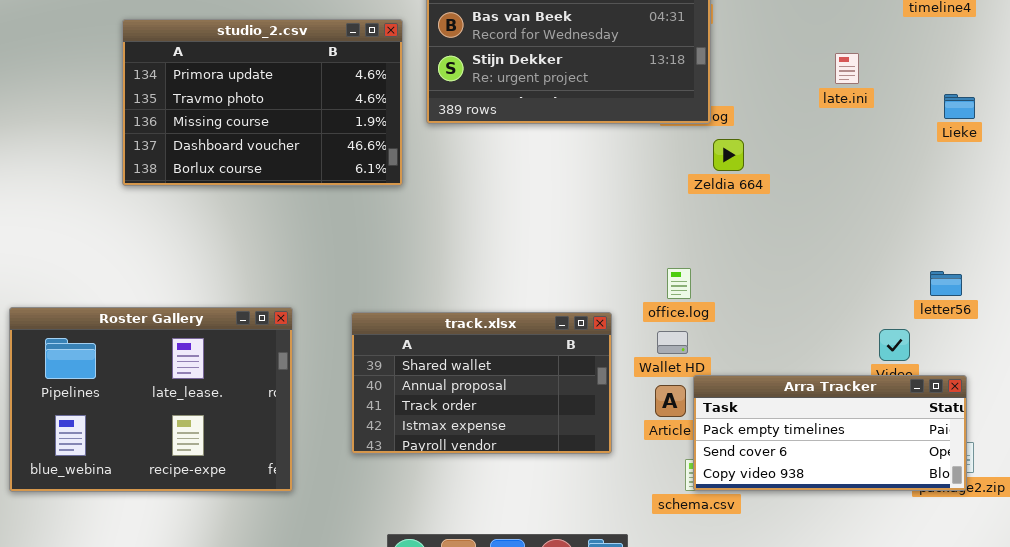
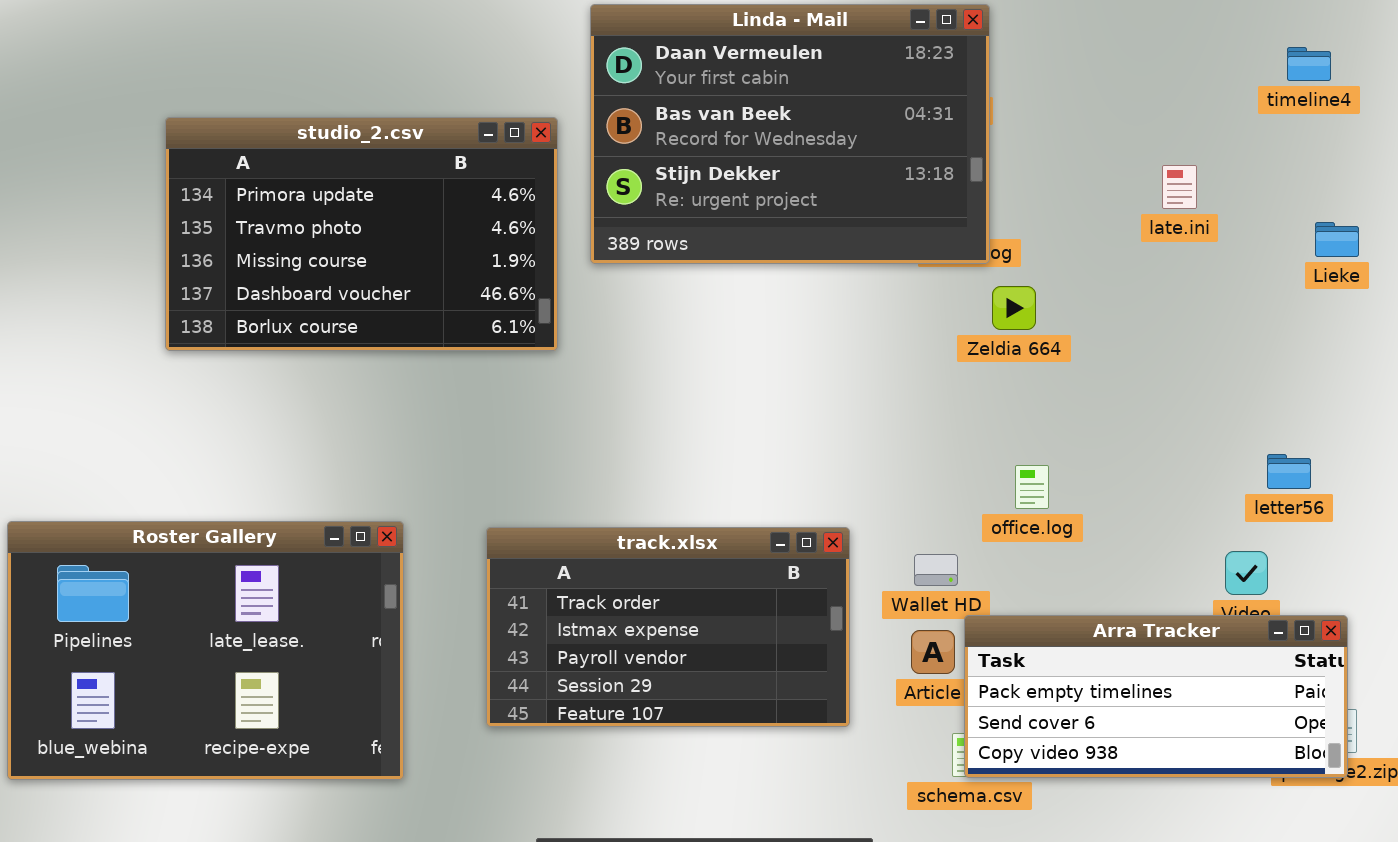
office.log: [667,268,691,299] -> [1015,465,1049,509], moved
letter56: [930,271,962,296] -> [1267,454,1311,489], moved
track.xlsx: [351,312,612,454] -> [486,527,850,727], scrolled down 2 rows

